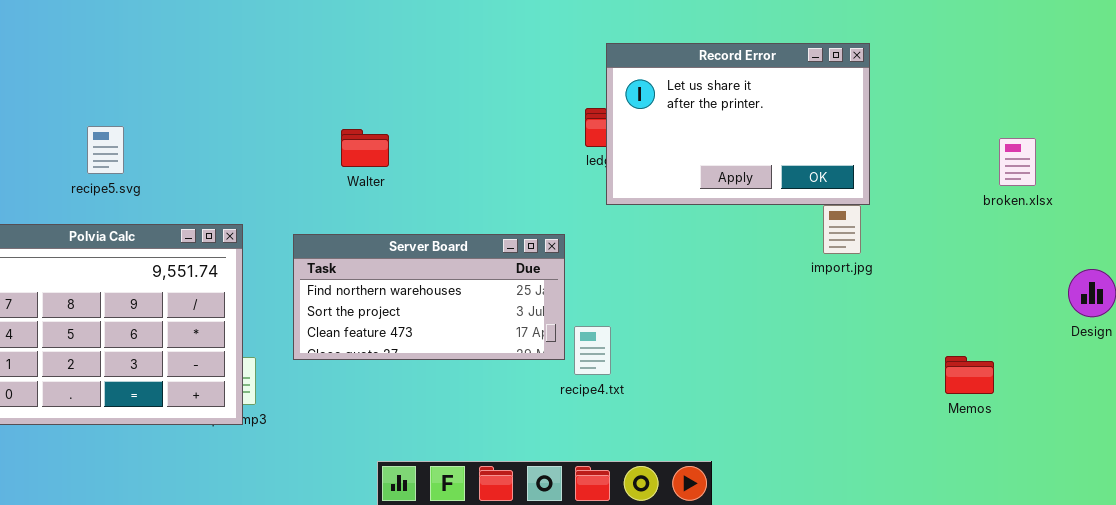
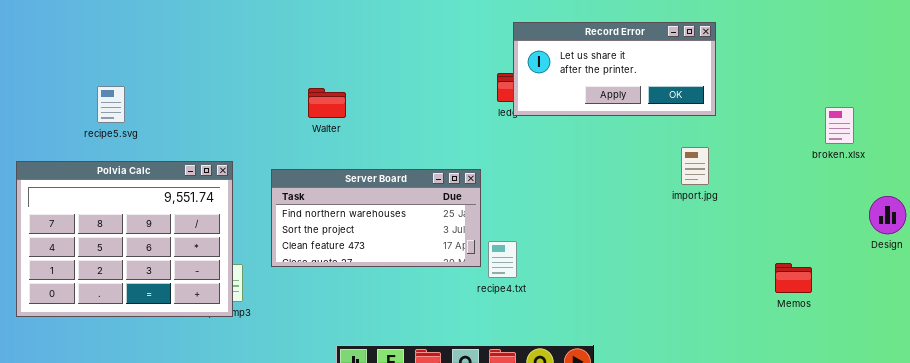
Record Error: [606,43,870,205] -> [513,22,716,116], resized
recipe5.svg: [87,126,124,174] -> [97,86,125,123], moved
broken.xlsx: [999,138,1036,186] -> [825,107,854,144], moved

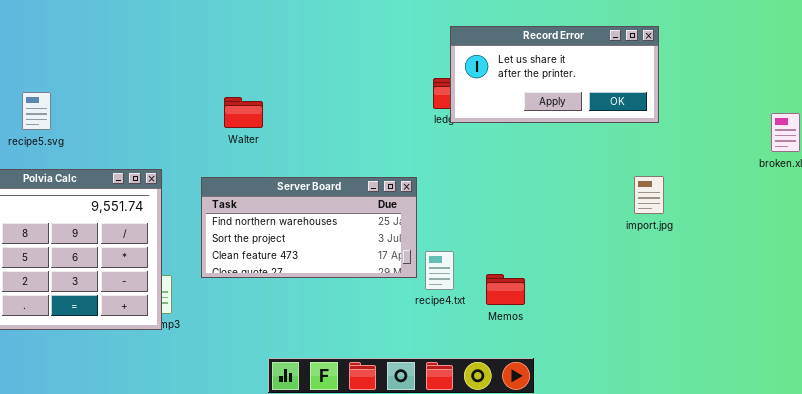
Walter: [308,88,346,118] -> [224,97,263,128], moved
import.jpg: [681,147,709,185] -> [634,176,664,214], moved
Memos: [775,263,812,293] -> [486,274,525,305], moved

